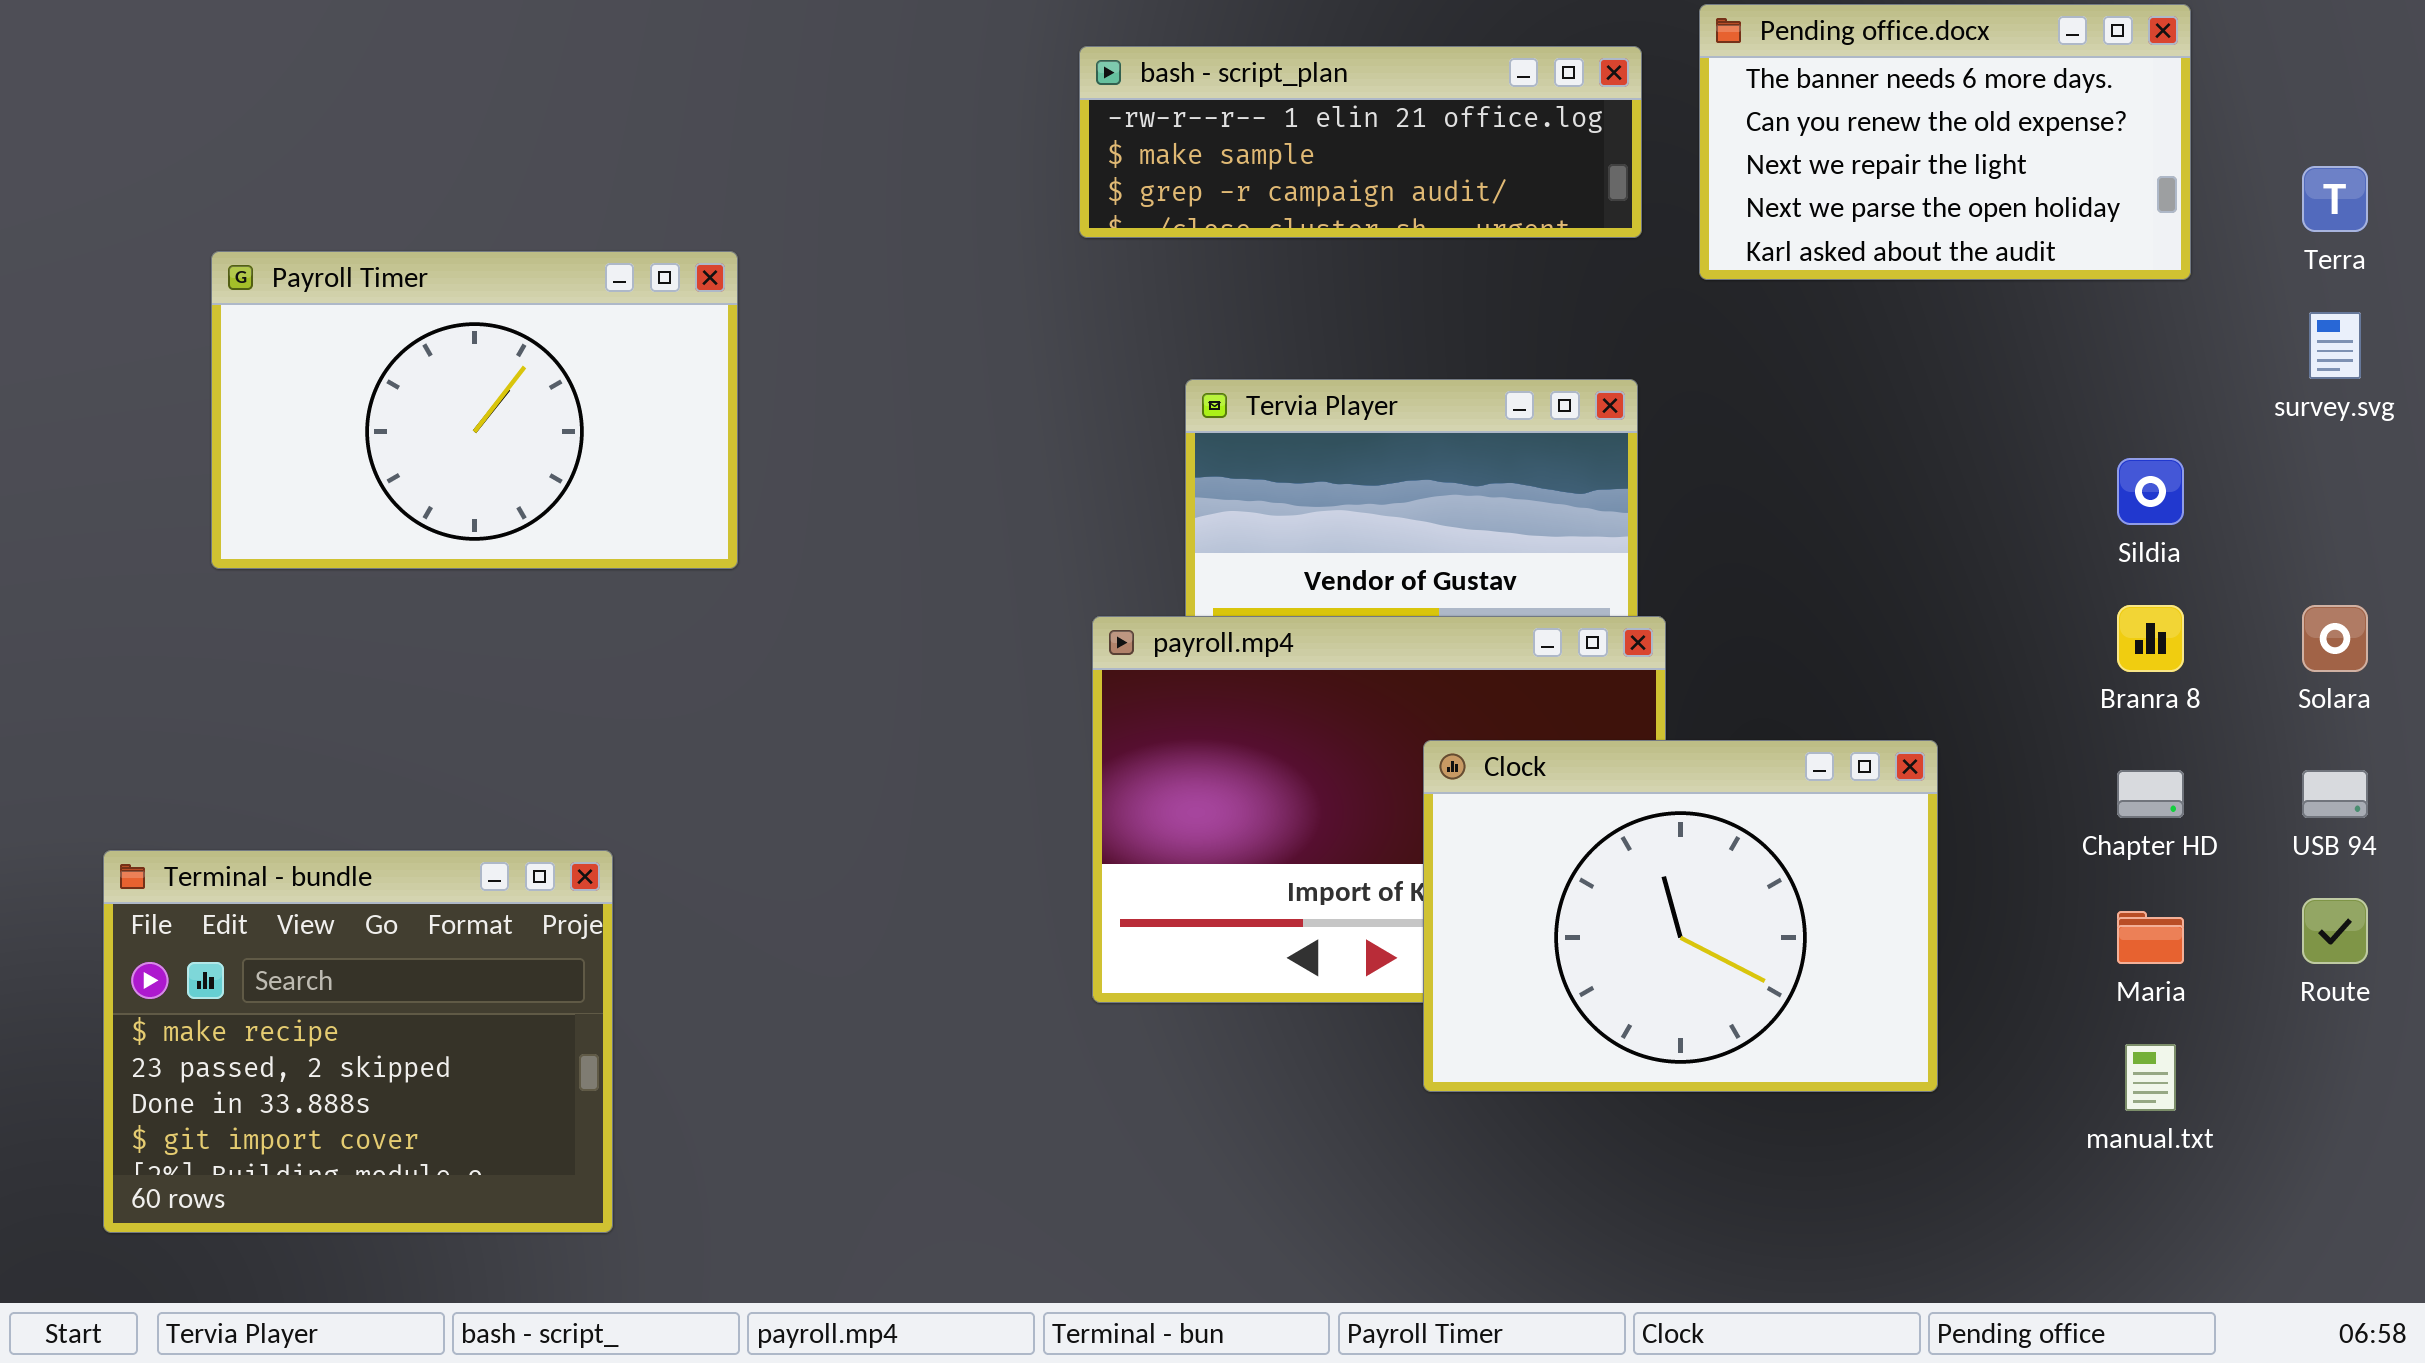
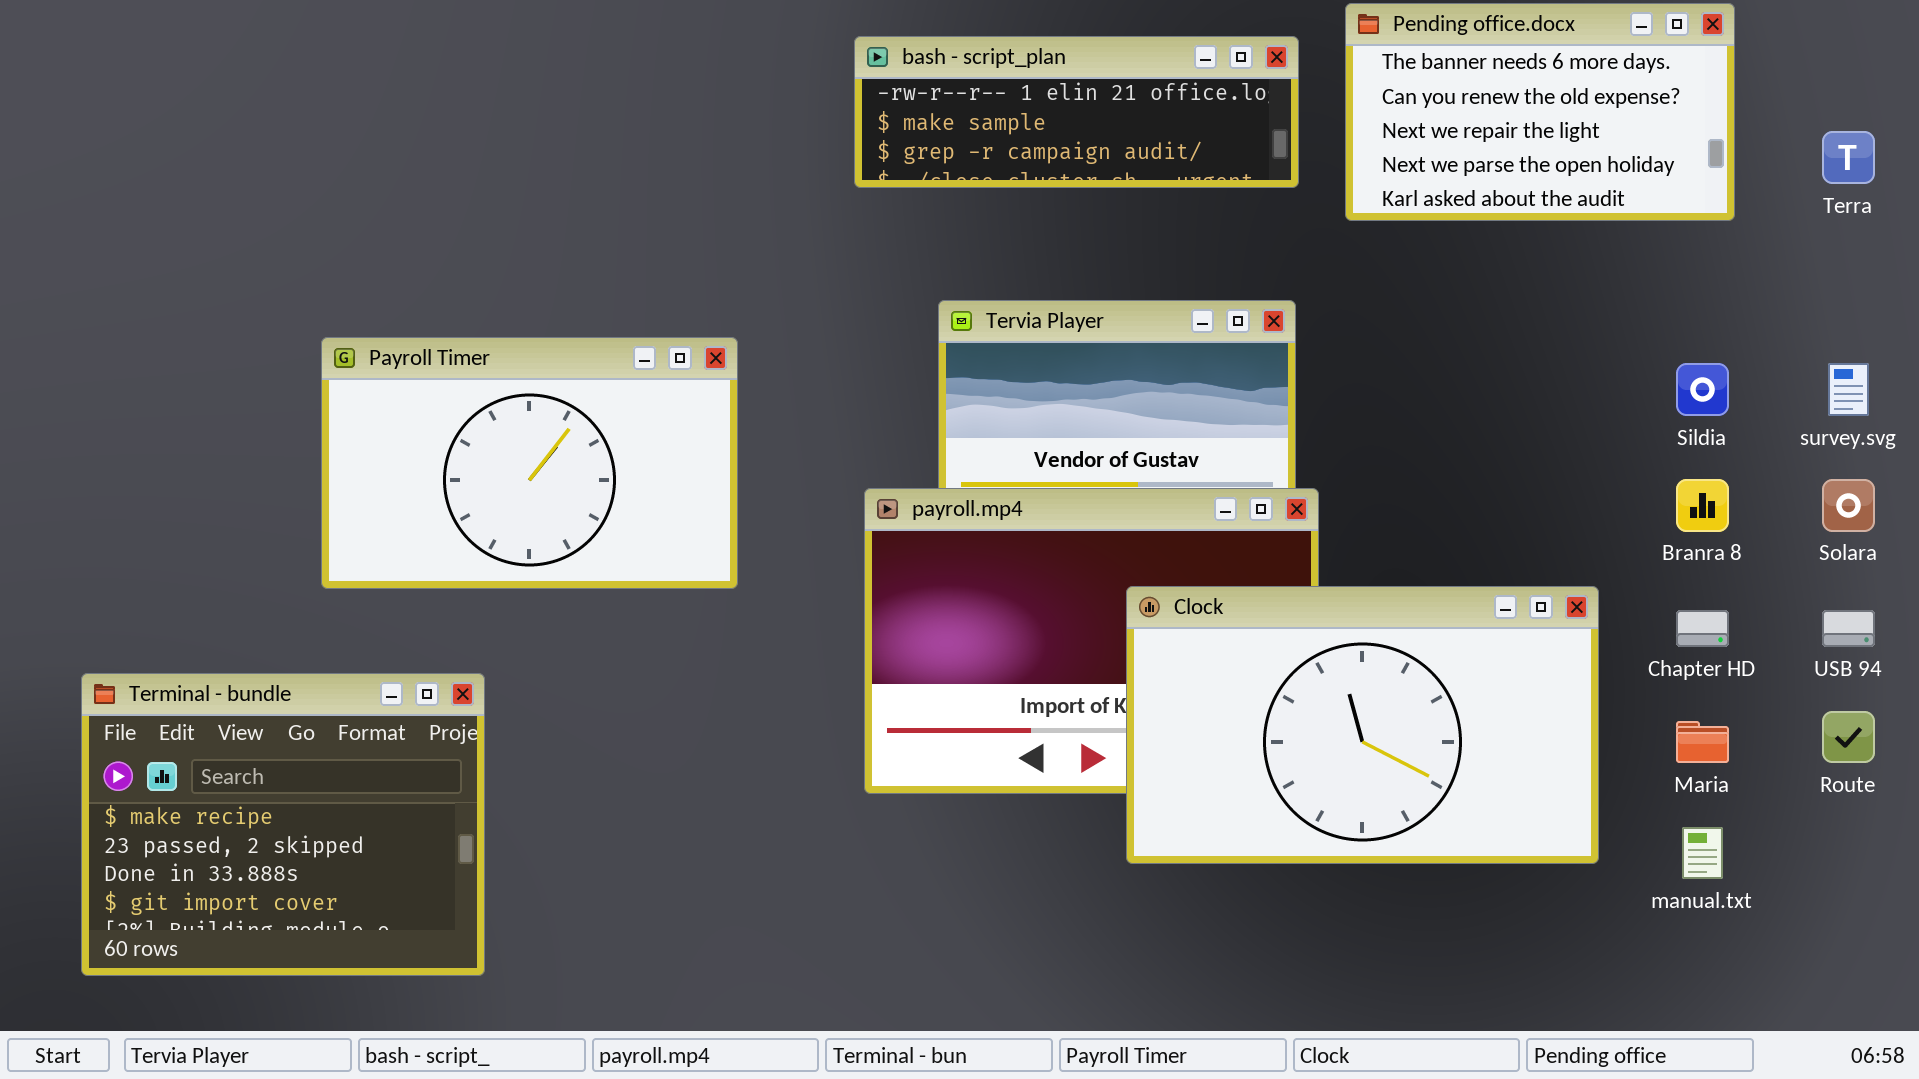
Payroll Timer: [211,251,738,569] -> [321,337,738,589], moved
survey.svg: [2309,312,2361,379] -> [1828,363,1869,416], moved
Clock: [1423,740,1938,1092] -> [1126,586,1599,864], resized

